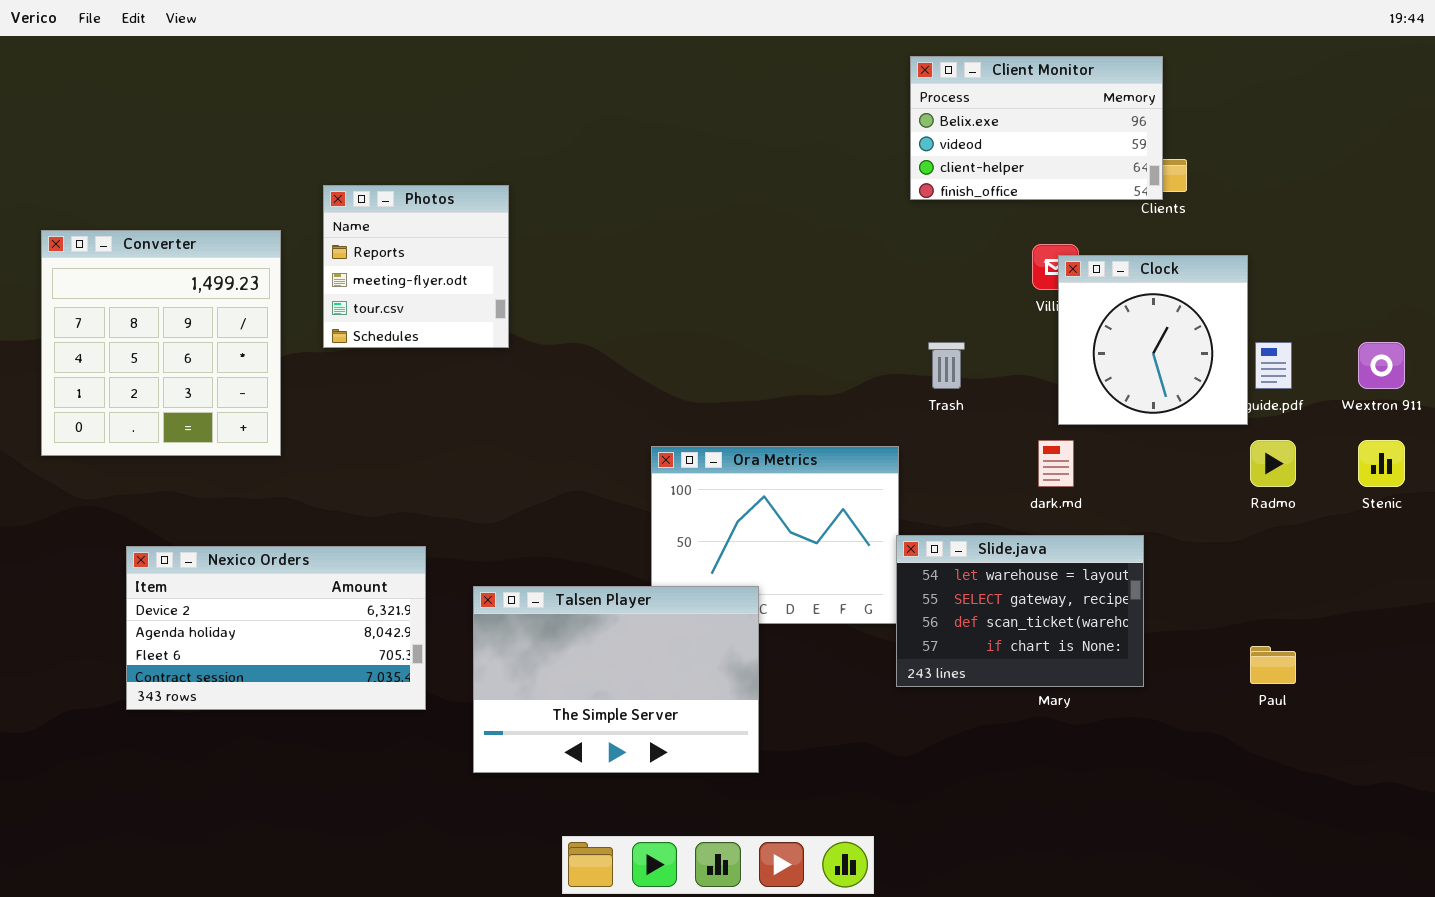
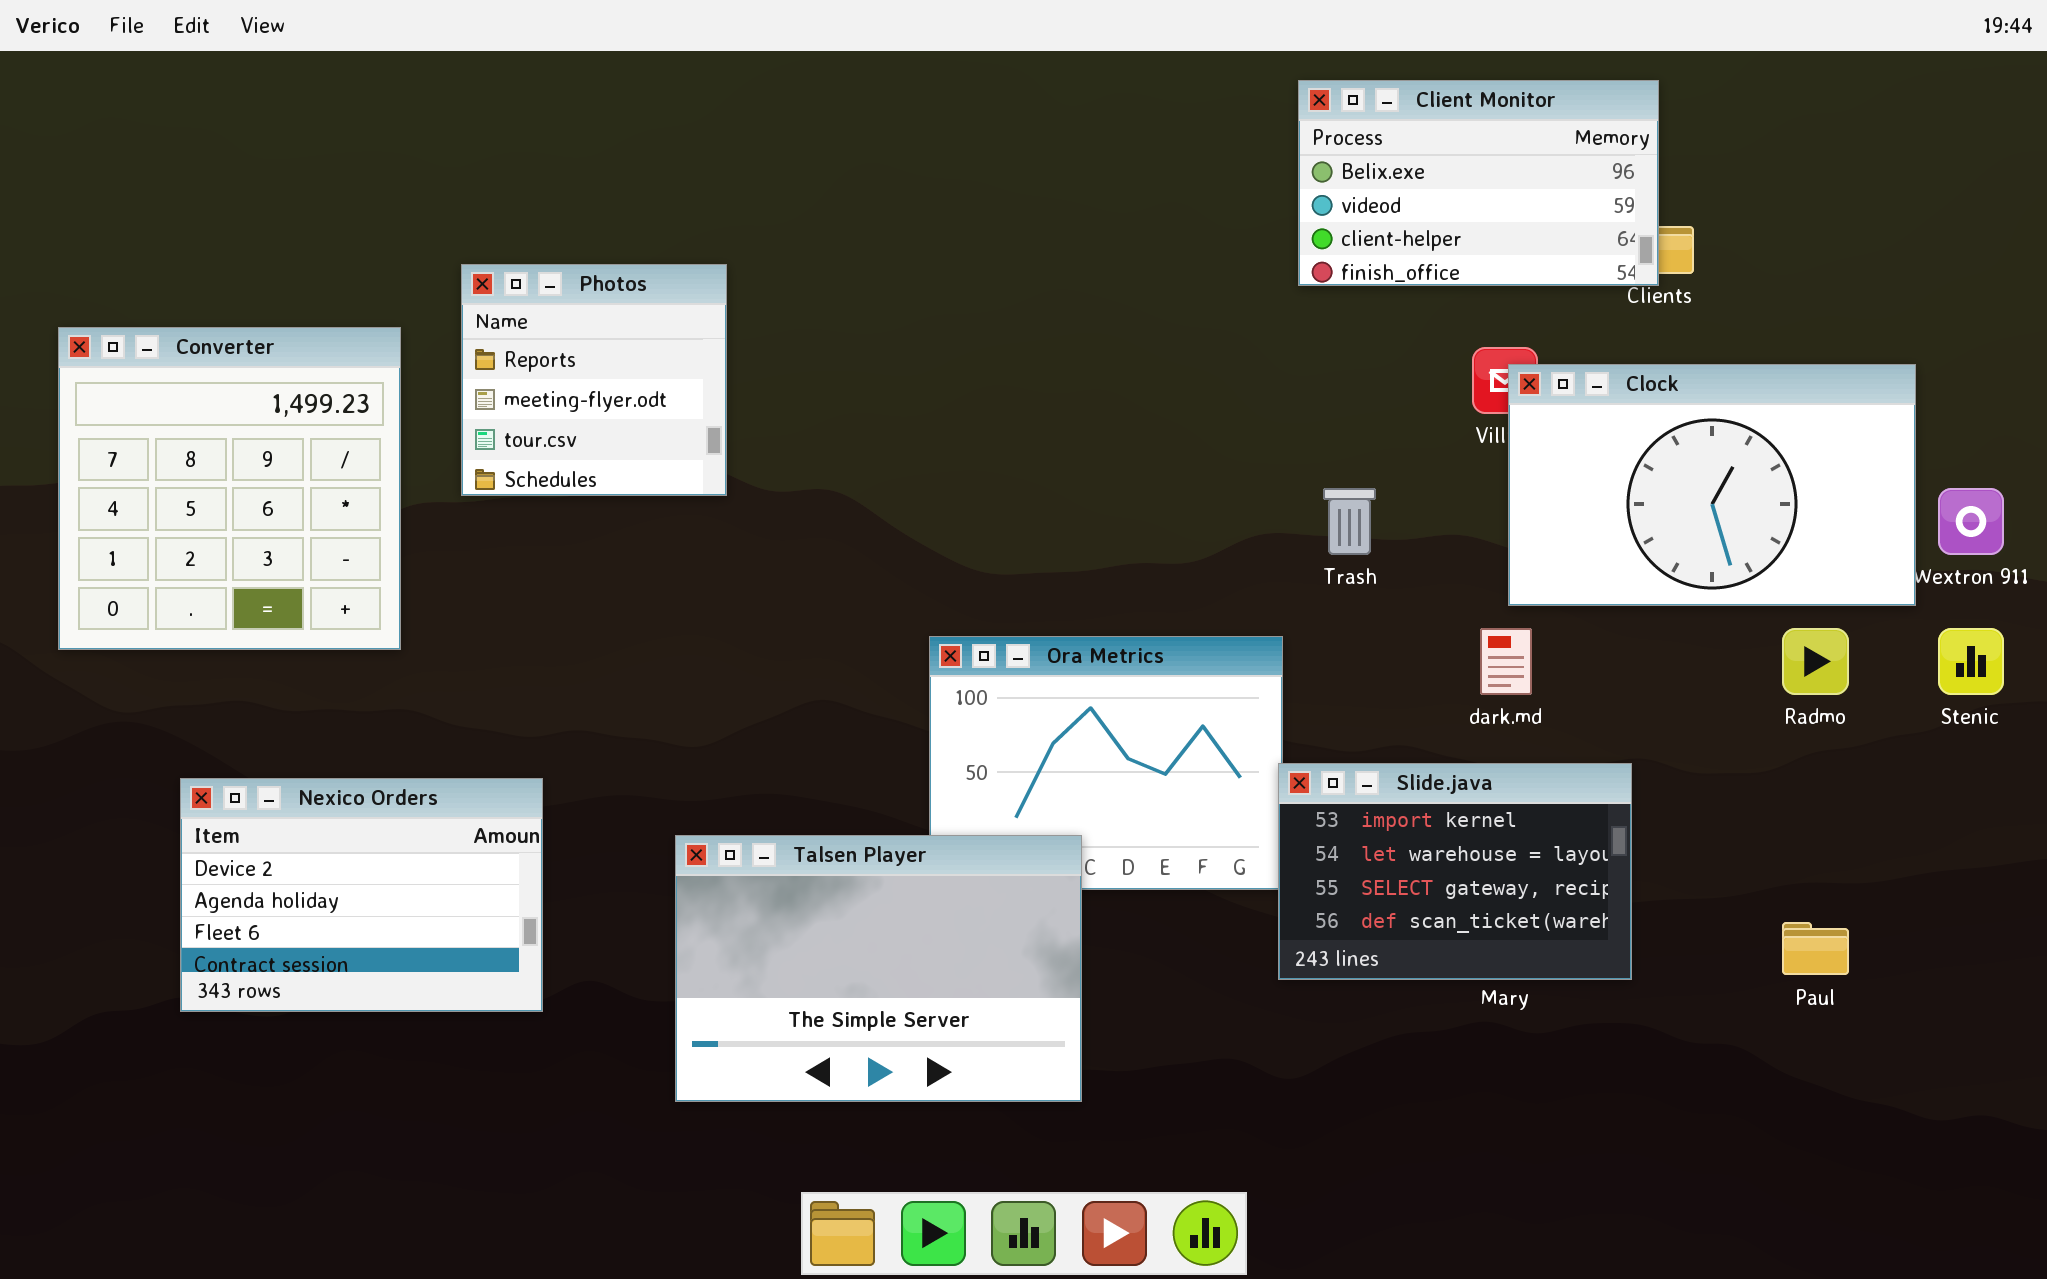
Clock: [1058,255,1248,425] -> [1508,364,1916,606], resized
Slide.java: [896,535,1144,687] -> [1278,763,1632,980], scrolled up 1 row
Nexico Orders: [126,546,426,710] -> [180,778,543,1012], resized

